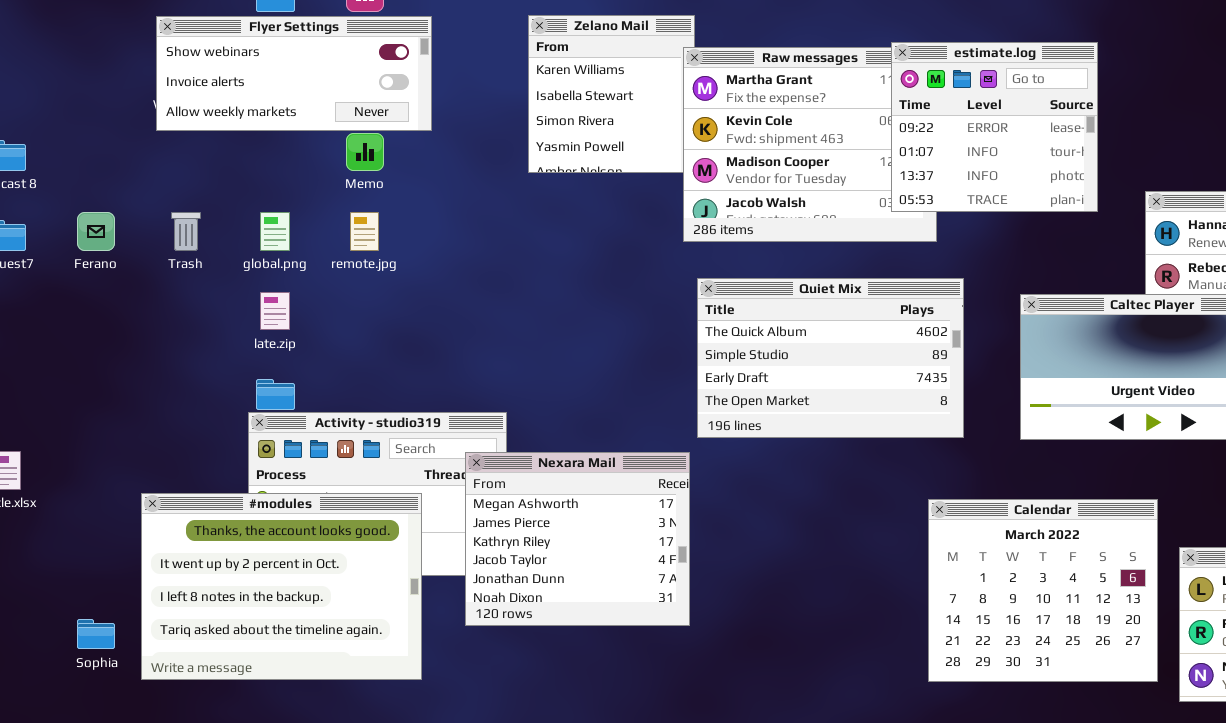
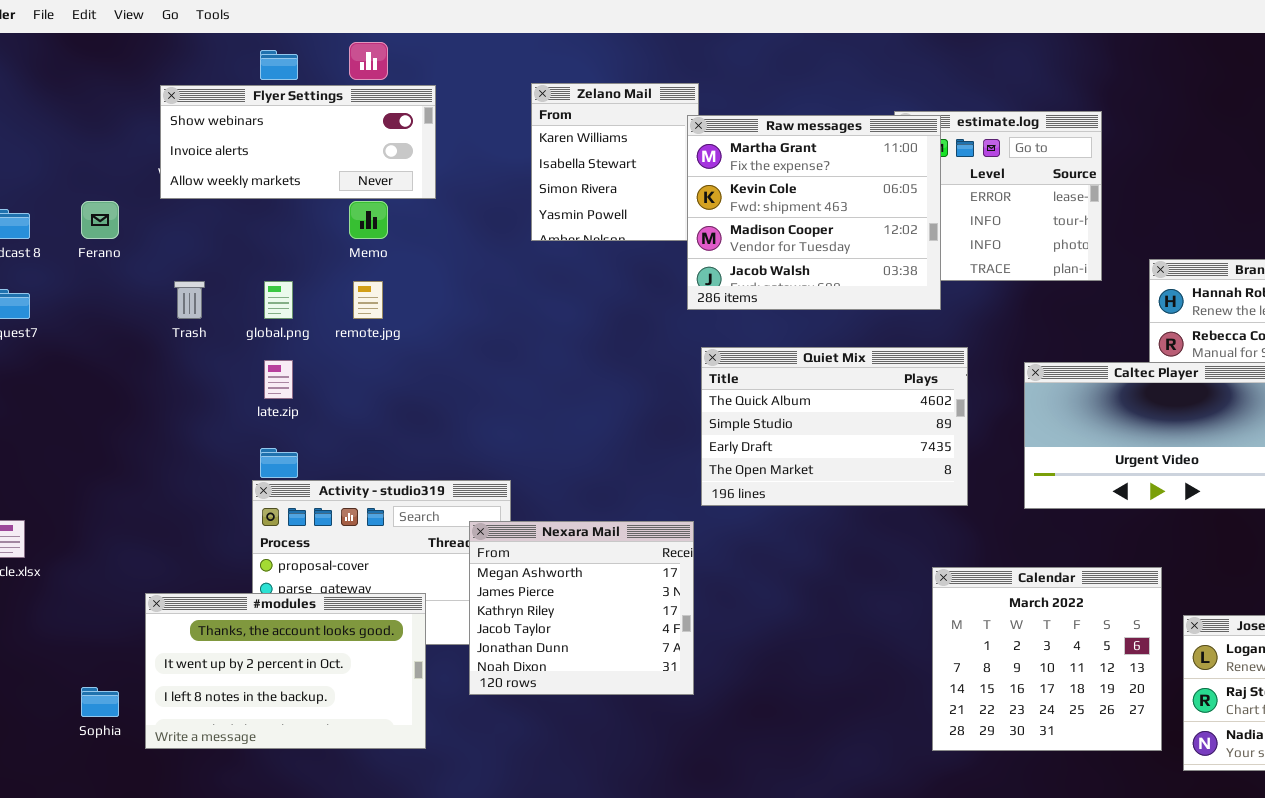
Raw messages: [683,47,937,242] -> [687,115,941,310], raised
Ferano: [77,212,115,251] -> [81,201,119,239], moved
#modules: [141,493,422,680] -> [145,593,426,749], resized

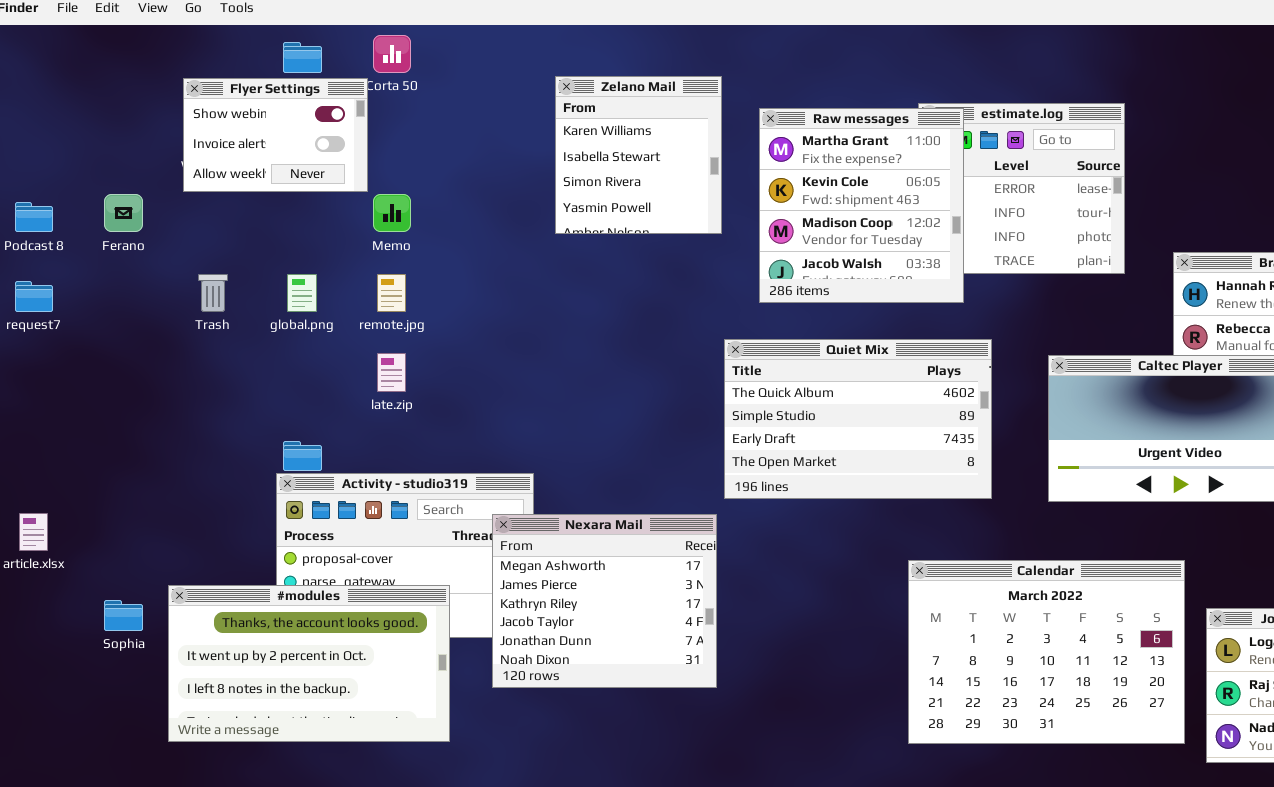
Flyer Settings: [160,85,436,199] -> [183,78,368,192], resized
Raw messages: [687,115,941,310] -> [759,108,964,303], resized
late.zip: [264,360,293,399] -> [377,353,406,392], moved
Calendar: [932,567,1162,751] -> [908,560,1185,744], resized
Sophia: [81,687,119,717] -> [104,600,143,631], moved

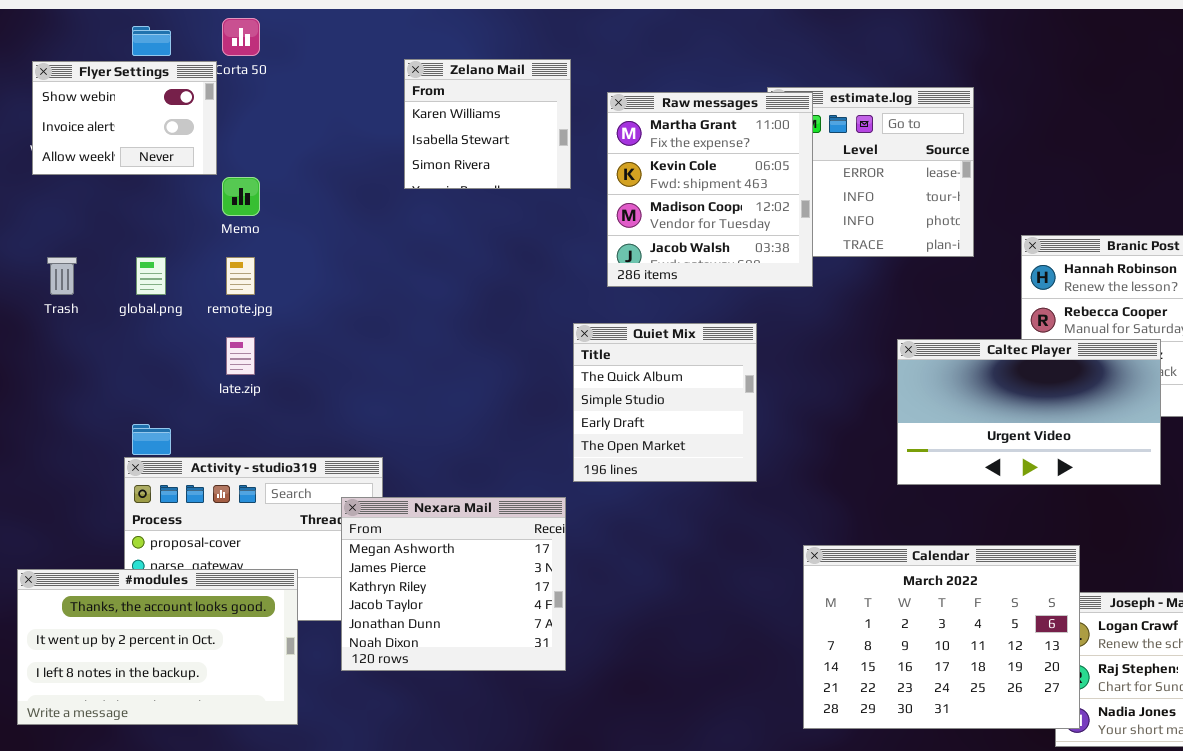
Zelano Mail: [555,76,722,234] -> [404,59,571,189], resized
Quiet Mix: [724,339,992,499] -> [573,323,757,482], resized
Calendar: [908,560,1185,744] -> [803,545,1080,729], moved

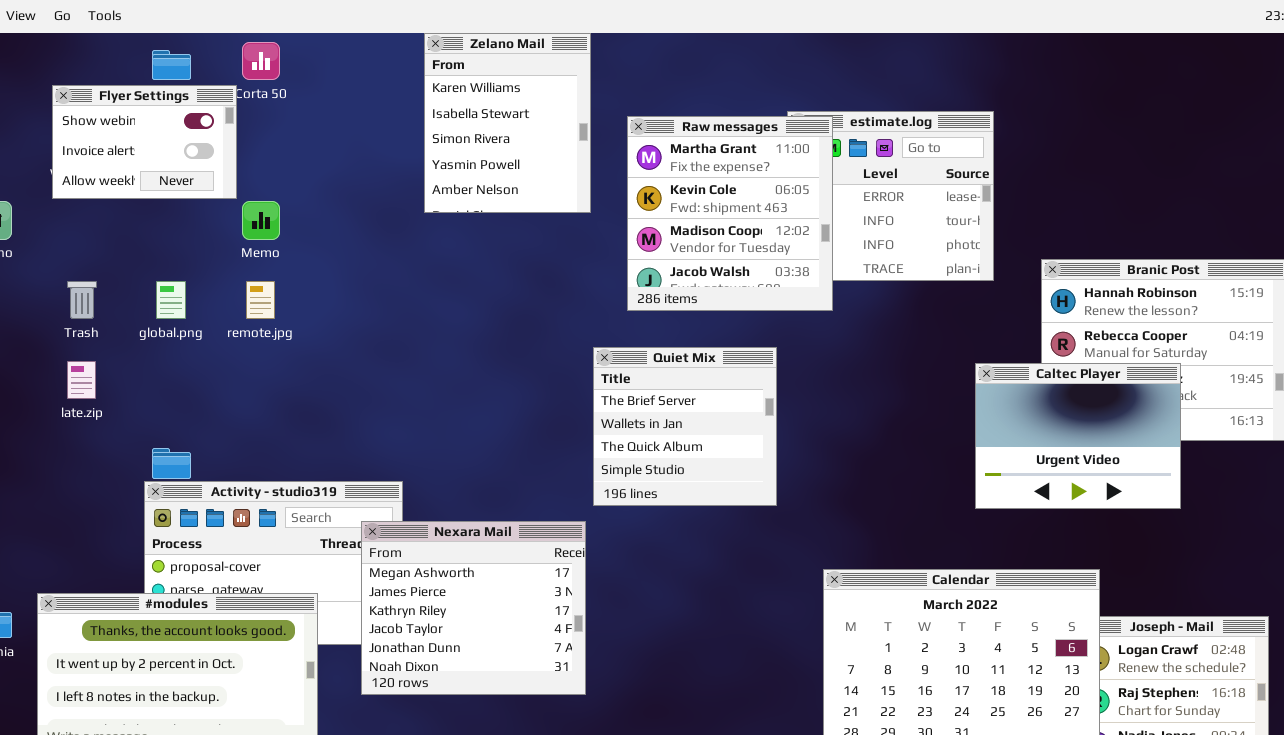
Zelano Mail: [404,59,571,189] -> [424,33,591,213], resized
Quiet Mix: [573,323,757,482] -> [593,347,777,506], scrolled up 2 rows
late.zip: [226,337,255,375] -> [67,361,96,399], moved
Caltec Player: [897,339,1161,485] -> [975,363,1181,509], resized

